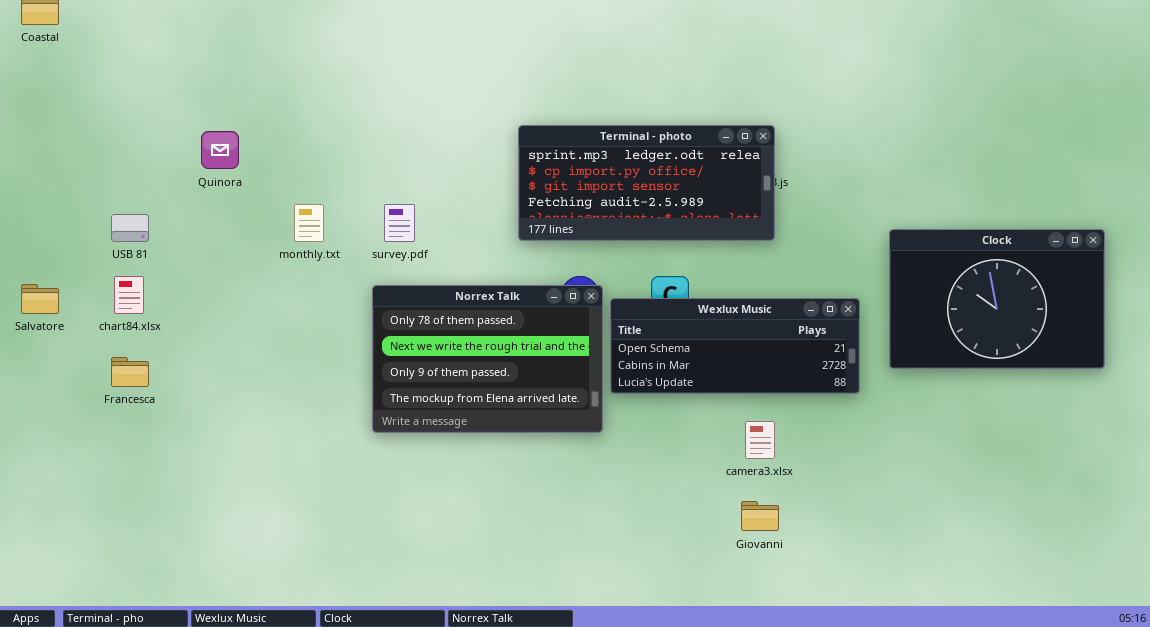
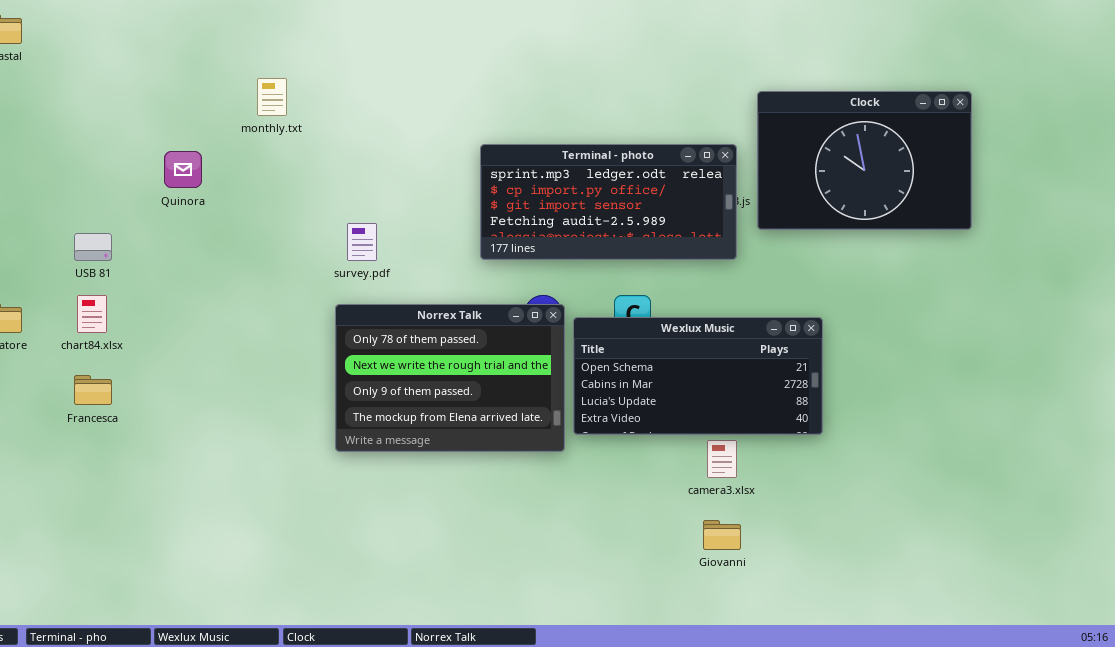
monthly.txt: [294,204,324,242] -> [257,78,287,116], moved
Clock: [889,229,1105,369] -> [757,91,972,230], moved
Wexlux Music: [610,298,860,394] -> [573,317,823,435], resized

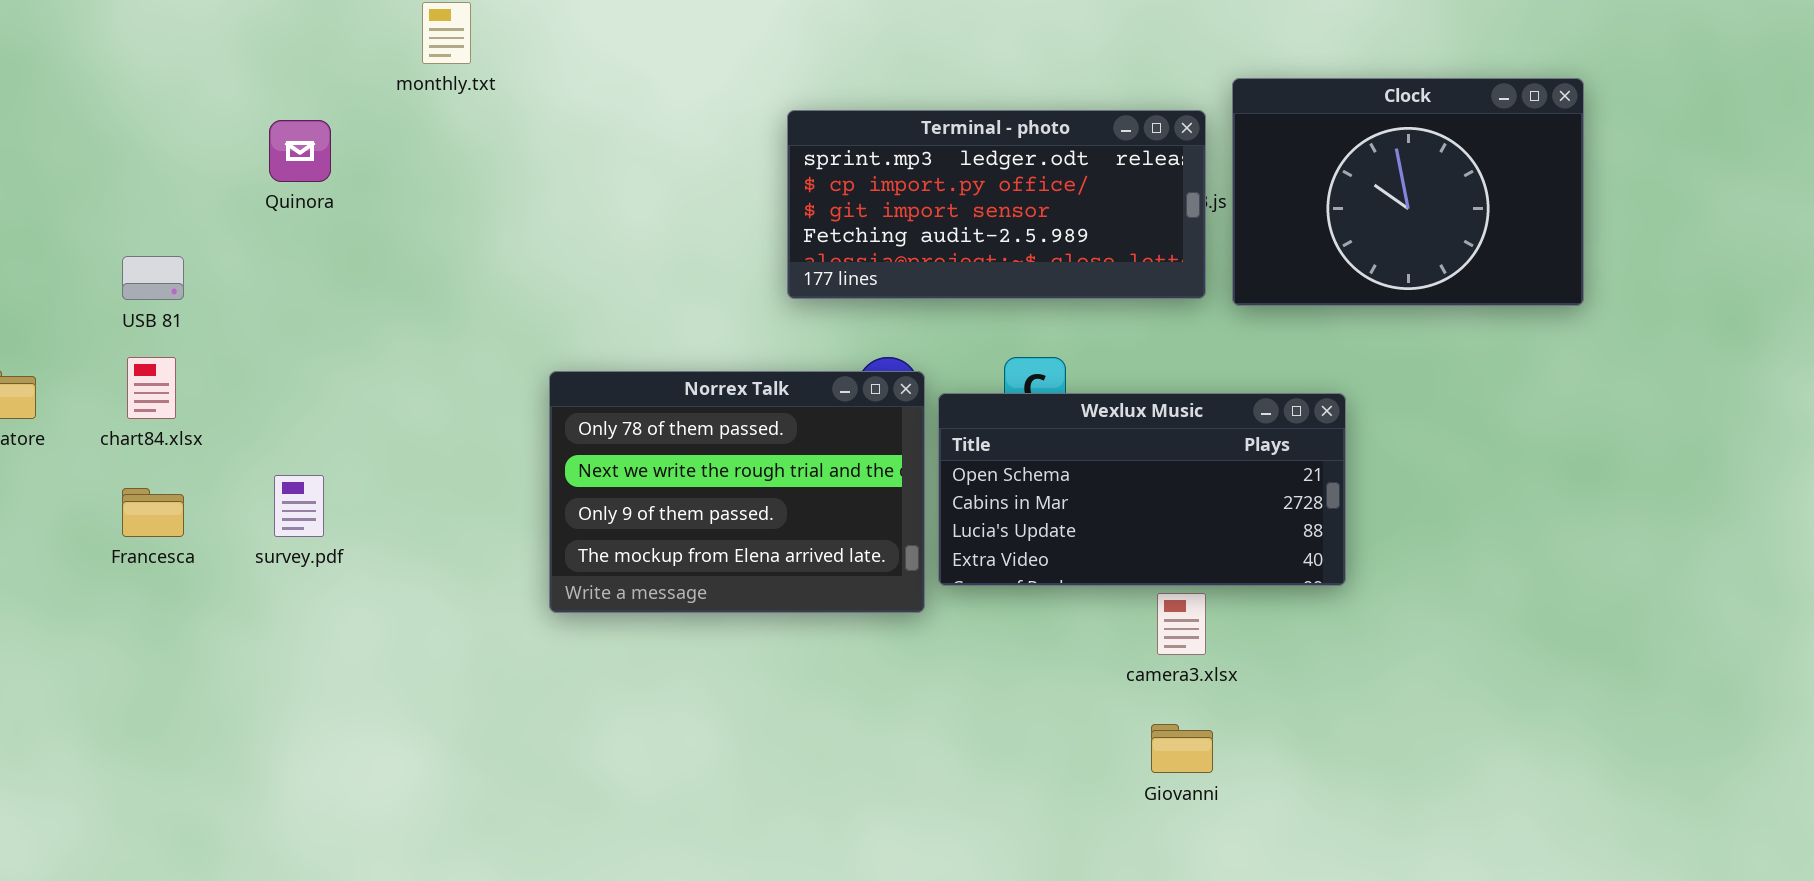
Clock: [757,91,972,230] -> [1232,78,1584,306], moved
survey.pdf: [347,223,377,261] -> [274,475,324,537], moved

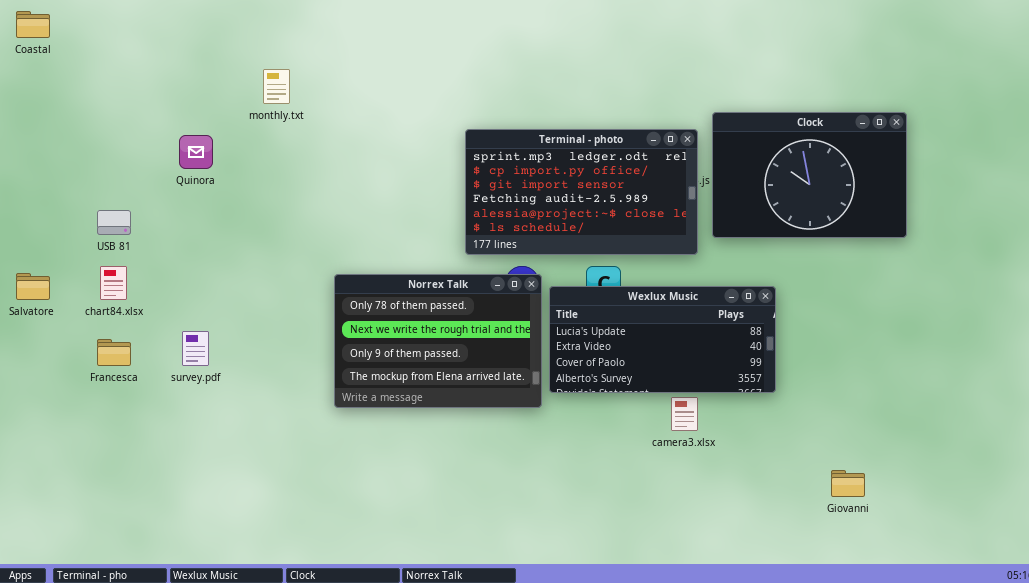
Terminal - photo: [787,110,1206,299] -> [465,129,698,255], resized
Wexlux Music: [938,393,1346,586] -> [549,286,776,393], scrolled down 2 rows
Giovanni: [1151,724,1213,773] -> [831,470,865,497], moved

